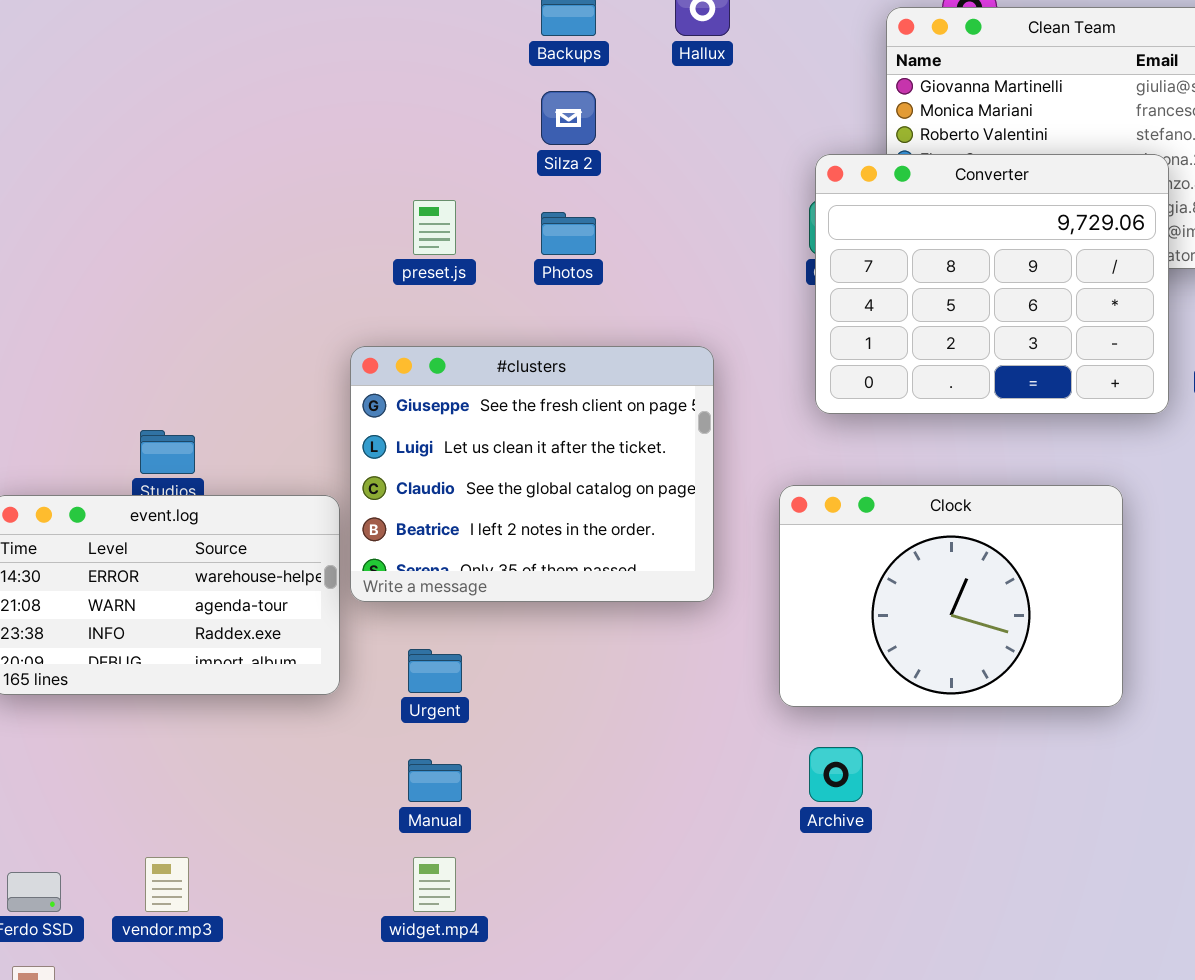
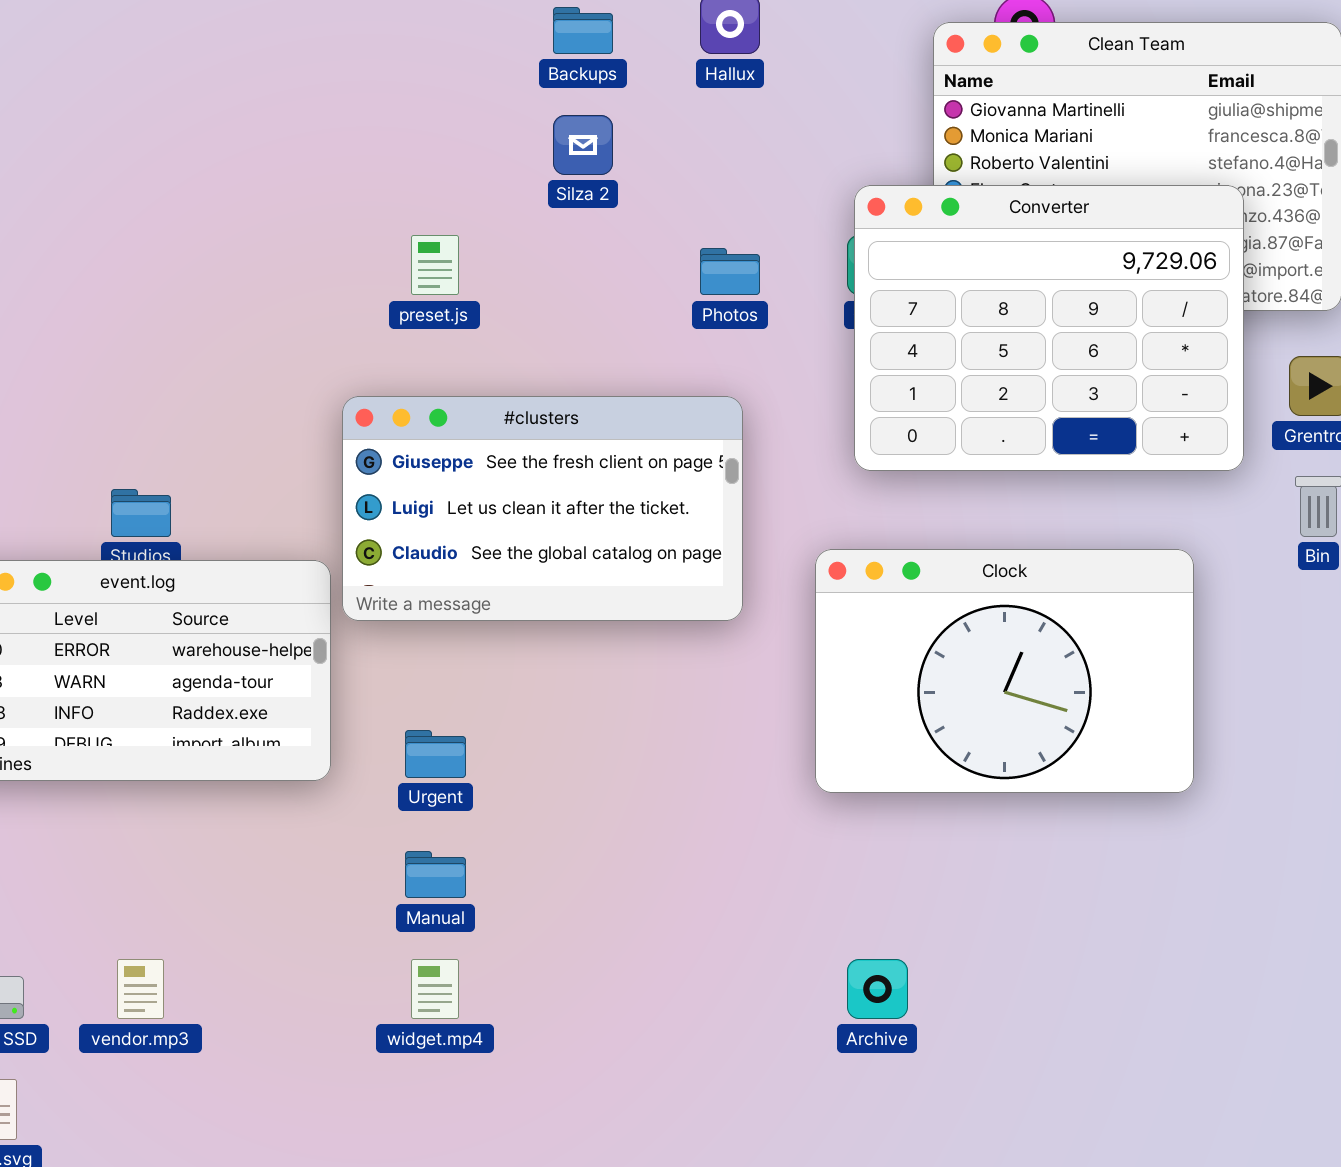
Photos: [541,212,596,255] -> [700,248,760,295], moved
#clusters: [350,346,714,602] -> [342,396,743,621], resized
Archive: [809,747,863,802] -> [847,959,908,1019], moved

